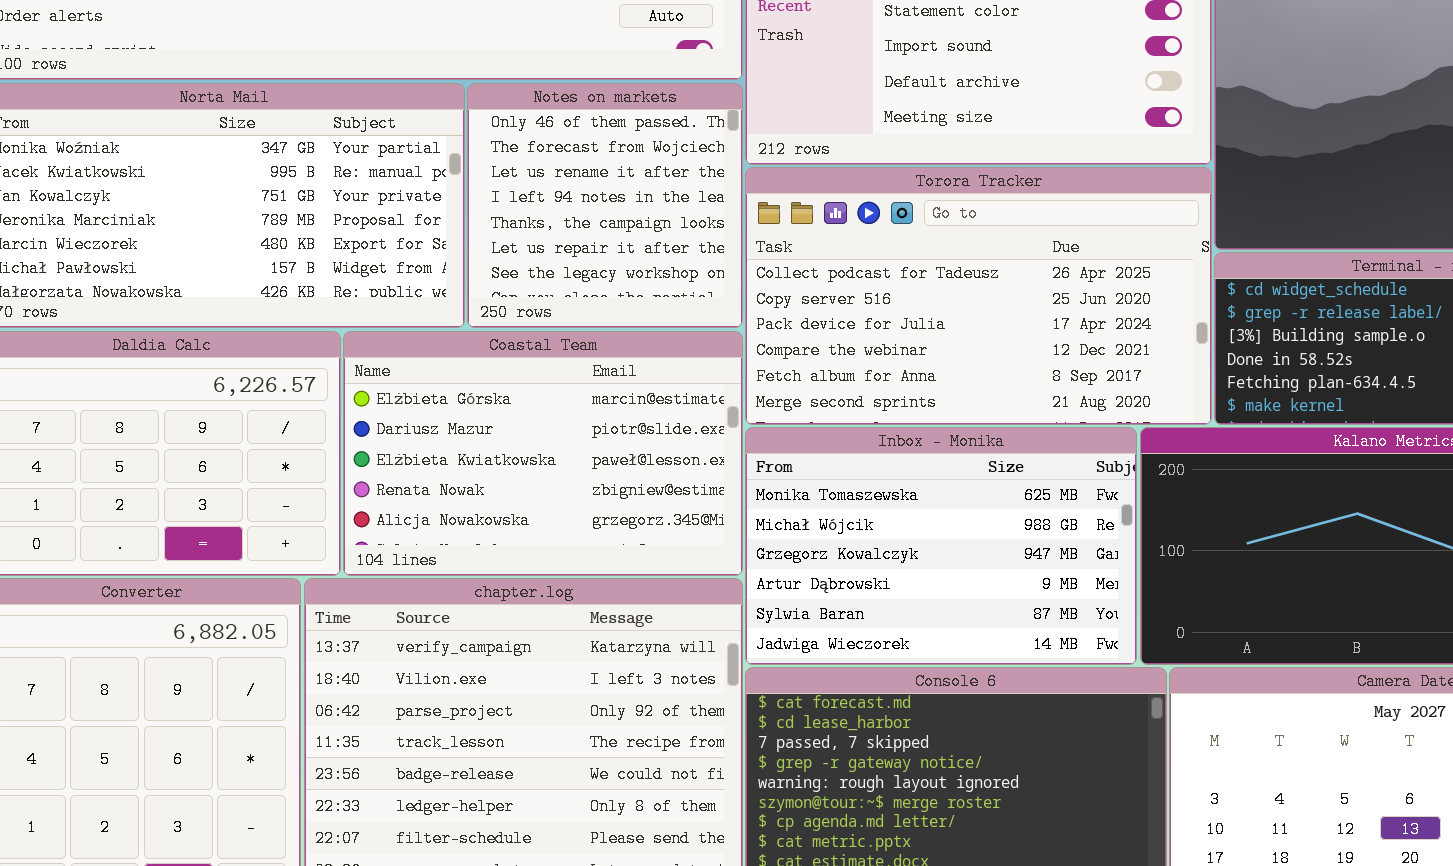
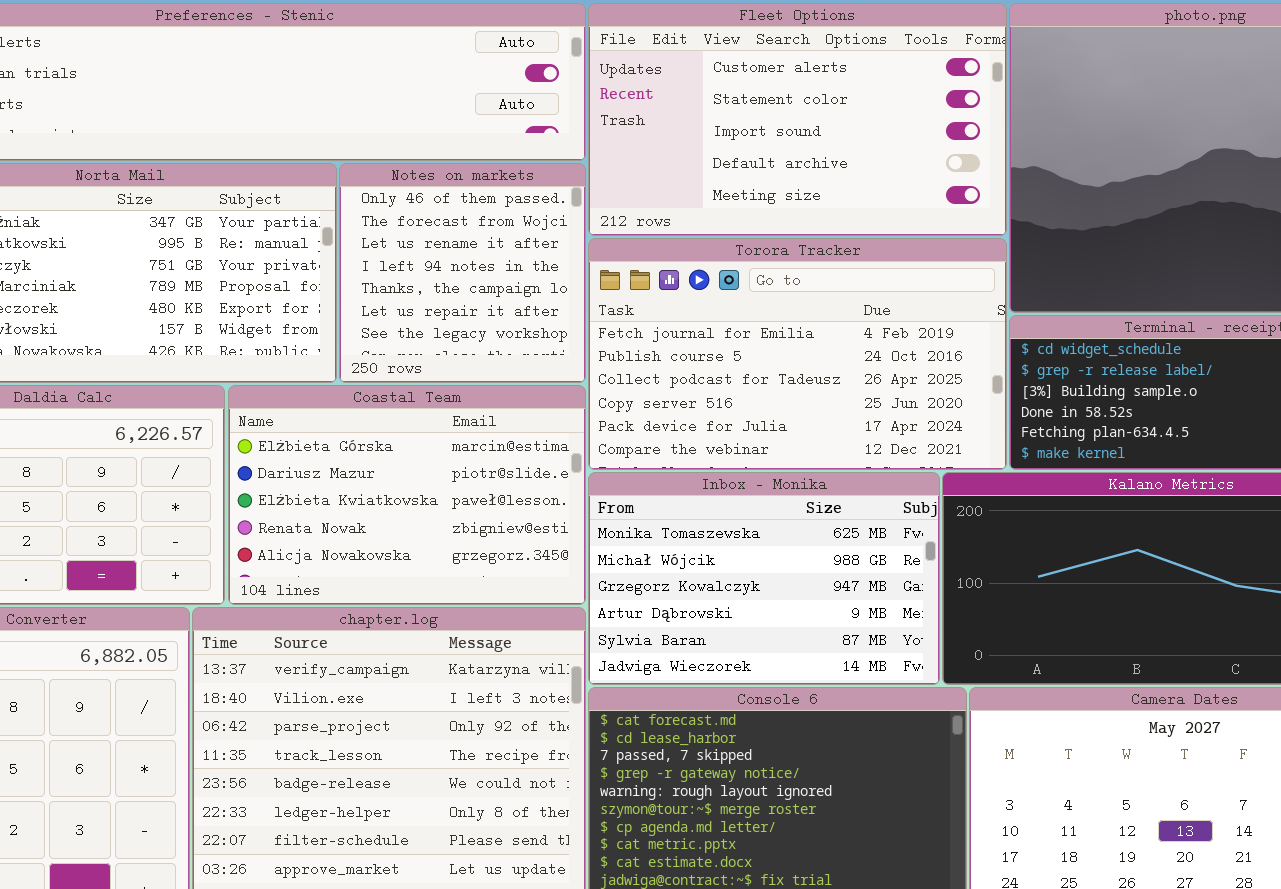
Torora Tracker: [745,167,1212,425] -> [588,238,1007,470], scrolled up 2 rows

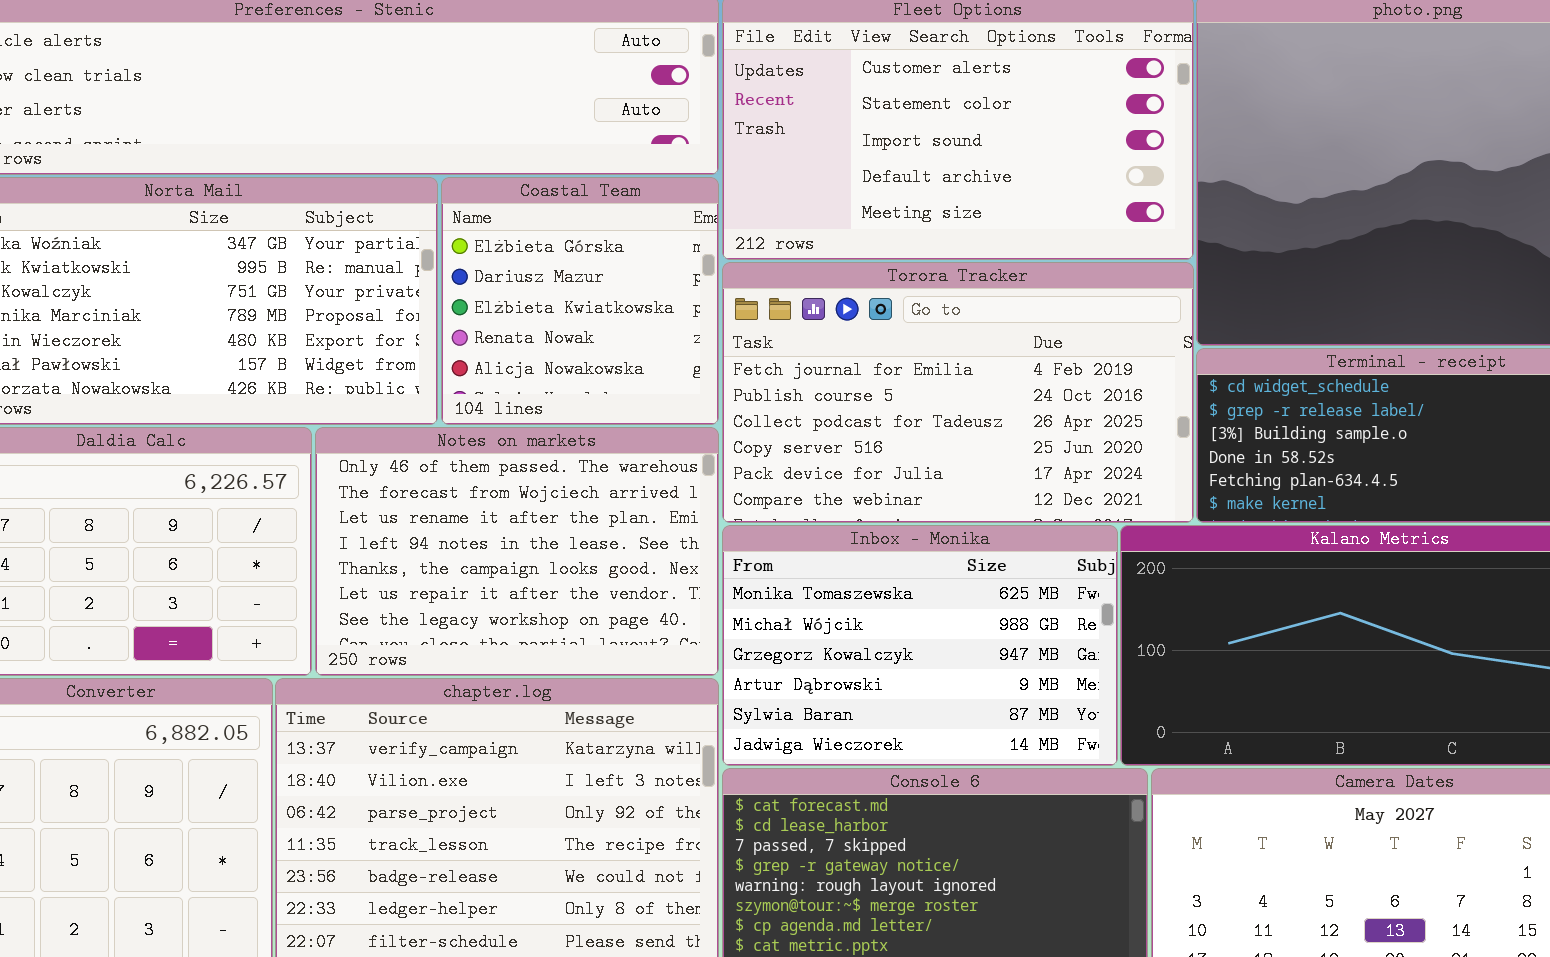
Notes on markets: [339,163,586,383] -> [315,427,719,676], moved, resized
Coastal Team: [228,385,586,605] -> [441,177,719,425], moved, resized

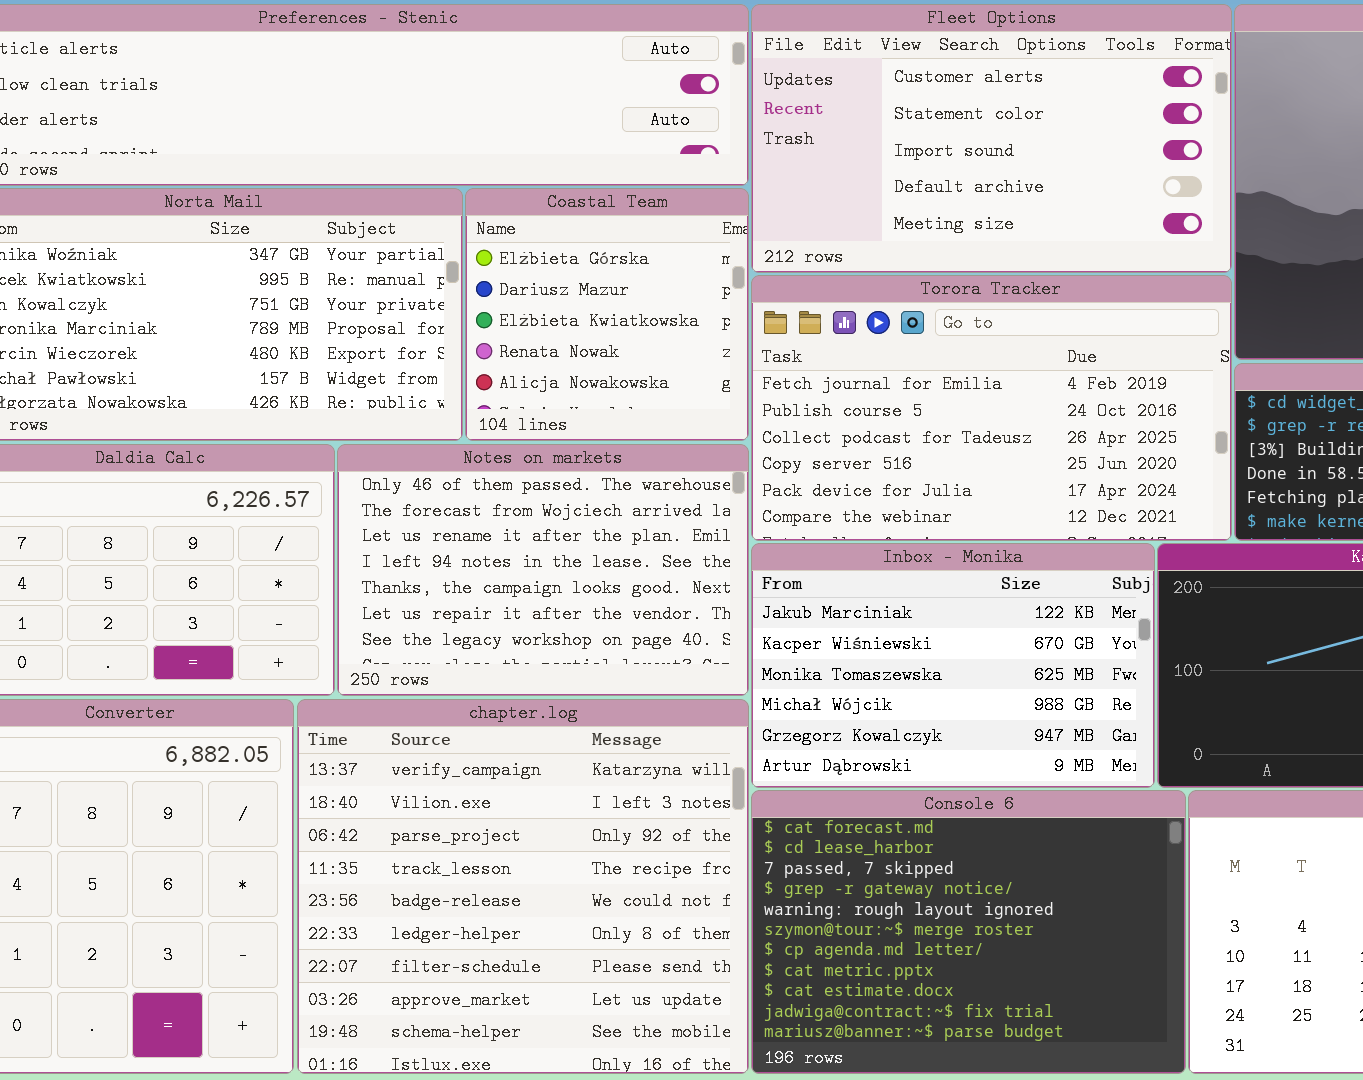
Inbox - Monika: [722,525,1118,766] -> [751,543,1155,788], scrolled up 2 rows

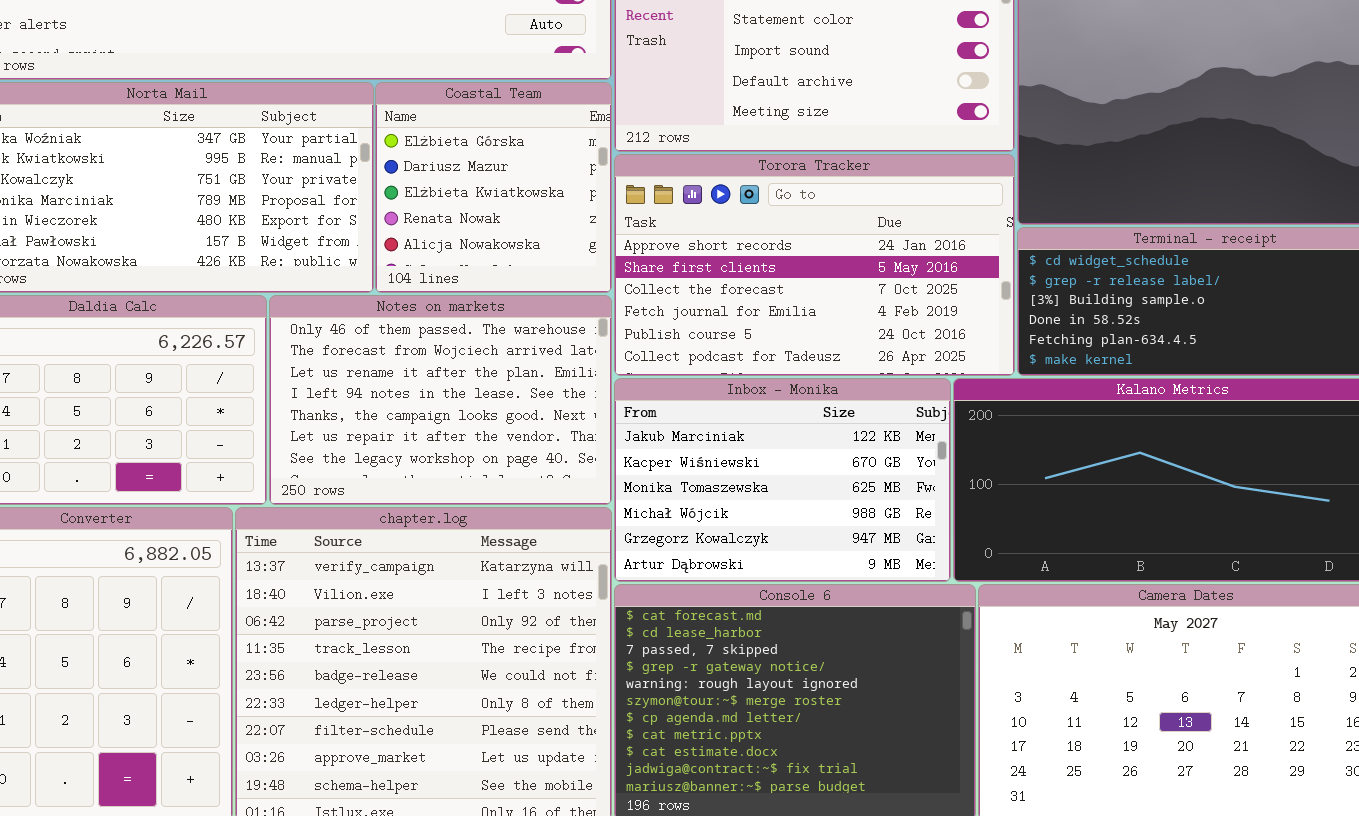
Torora Tracker: [751,275,1232,541] -> [614,154,1015,376], scrolled up 3 rows

